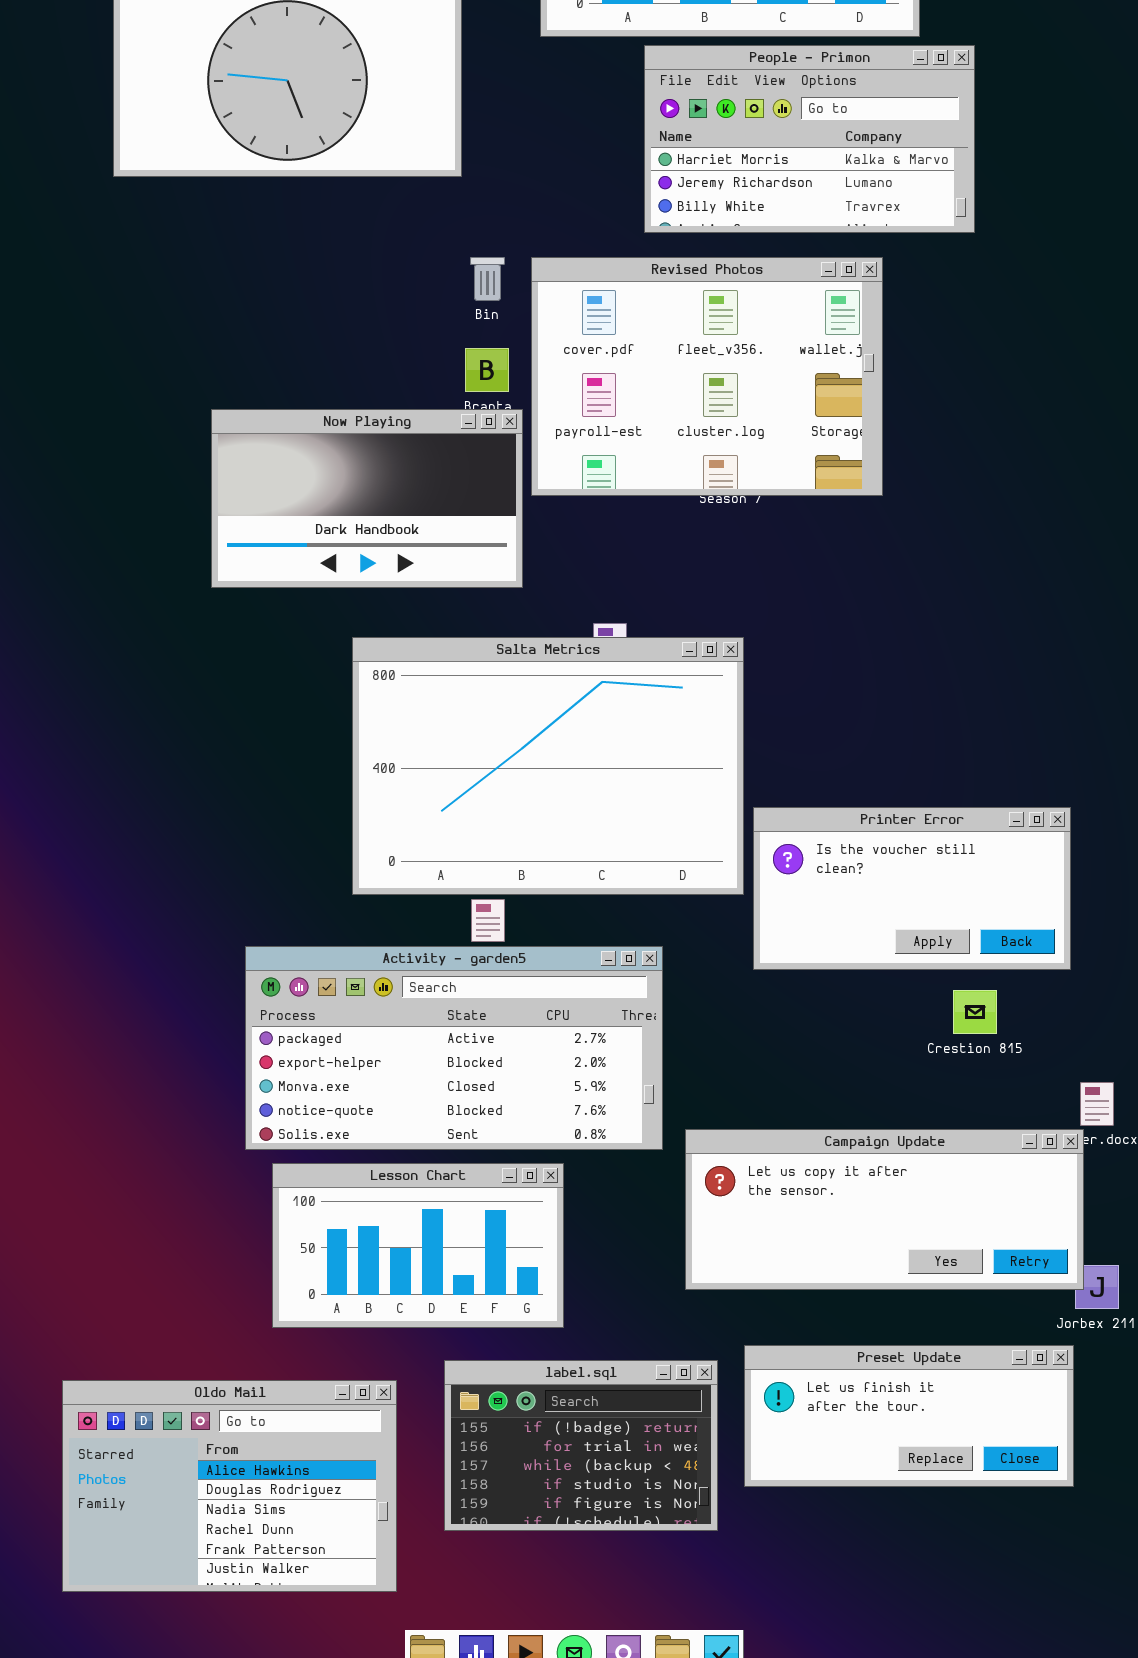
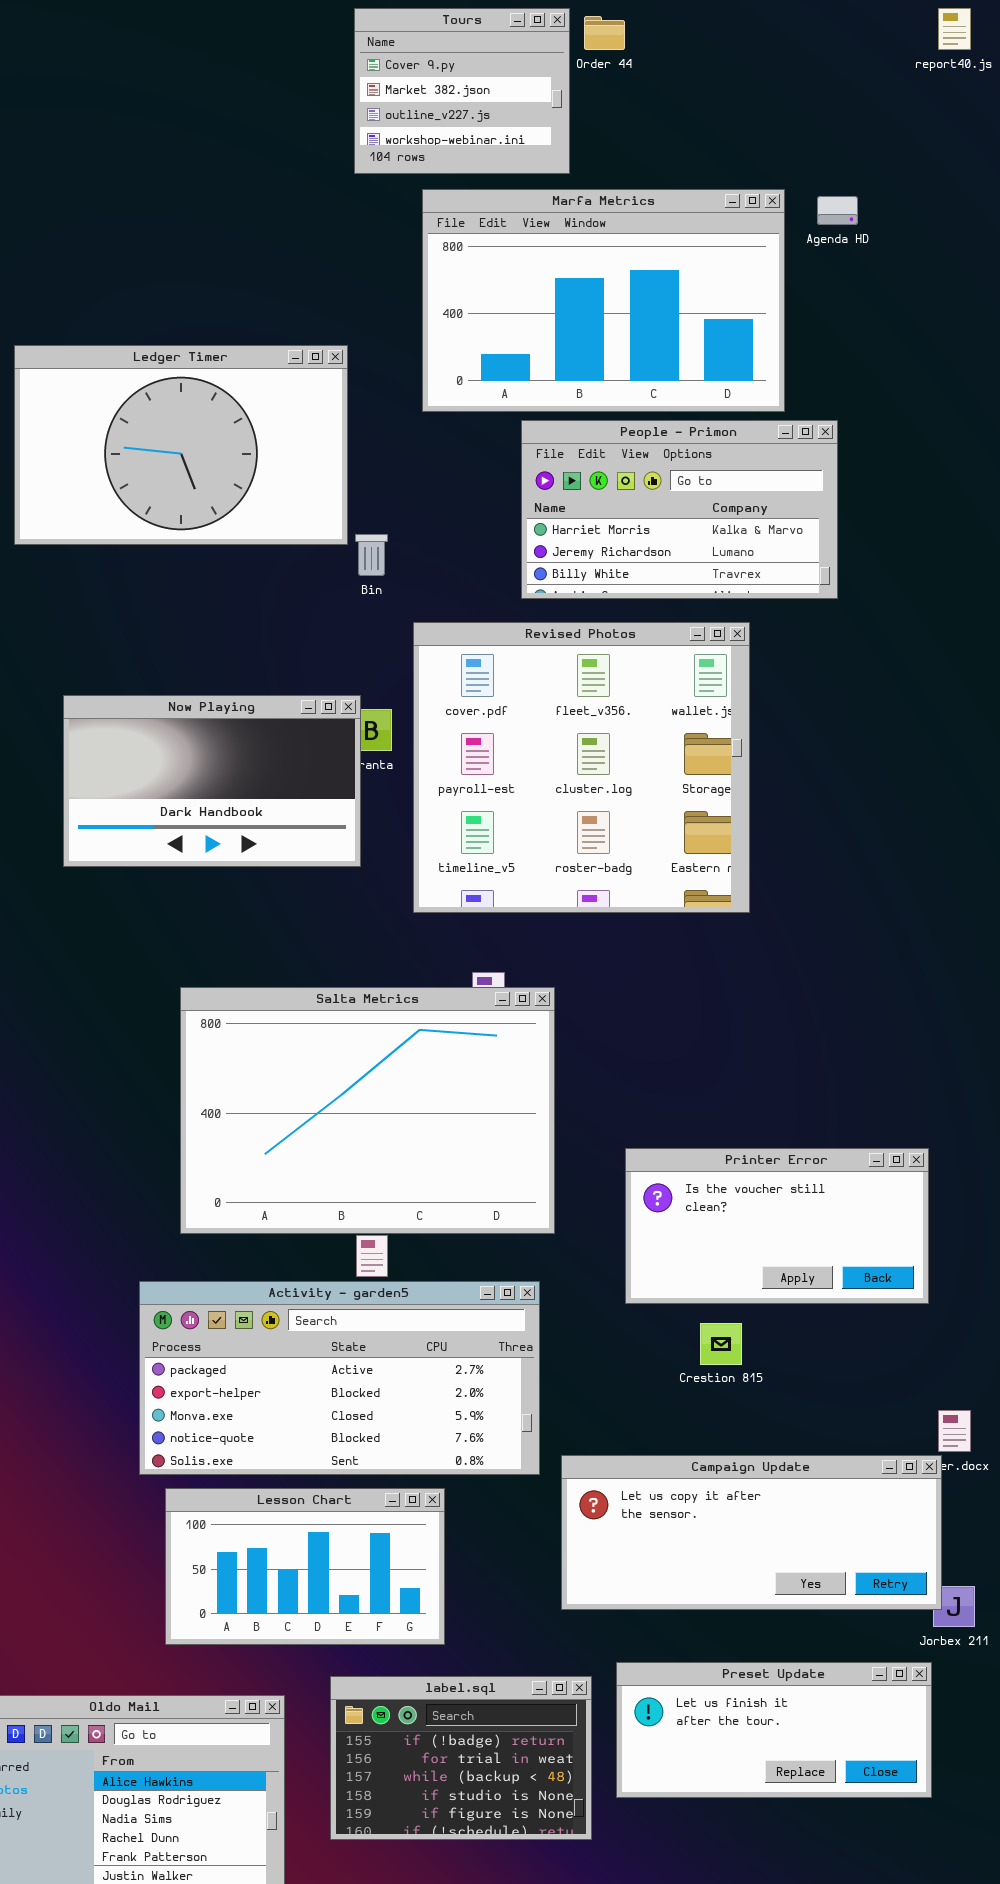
Bin: [470,257,505,301] -> [355,534,388,576], moved
Revised Photos: [531,257,883,496] -> [413,622,750,913], resized
Now Playing: [211,409,523,588] -> [63,695,361,867], moved
Salta Metrics: [352,637,744,895] -> [180,987,555,1234], moved
Crestion 815: [953,990,997,1034] -> [700,1323,742,1365], moved

